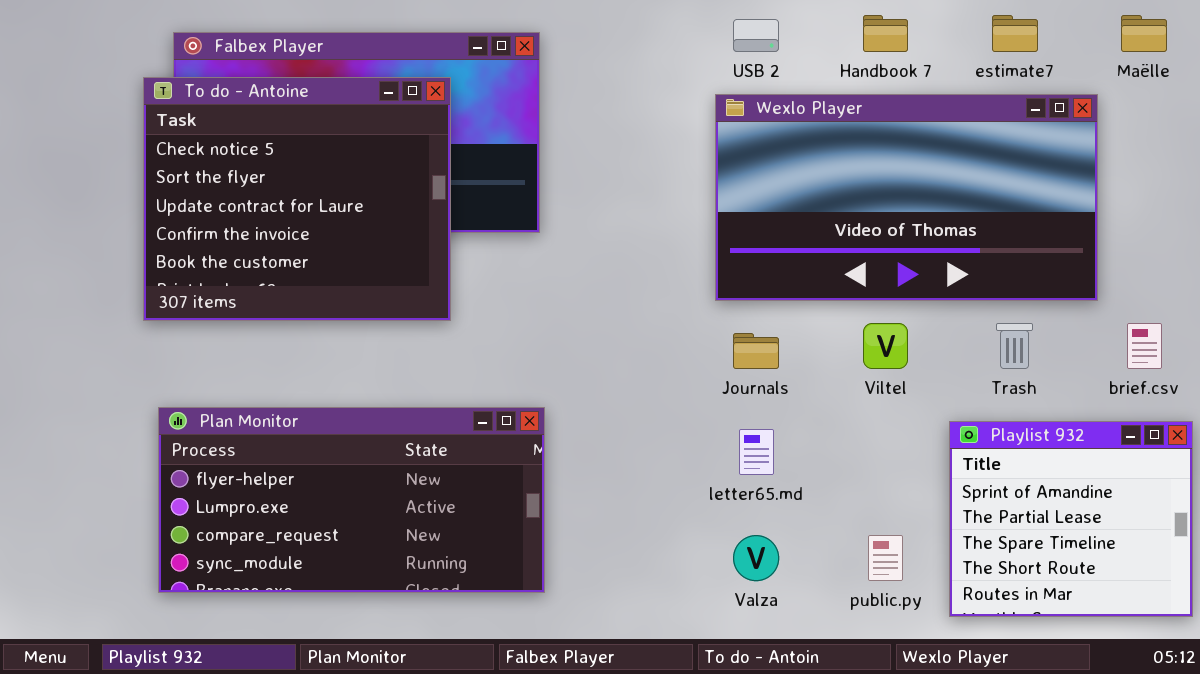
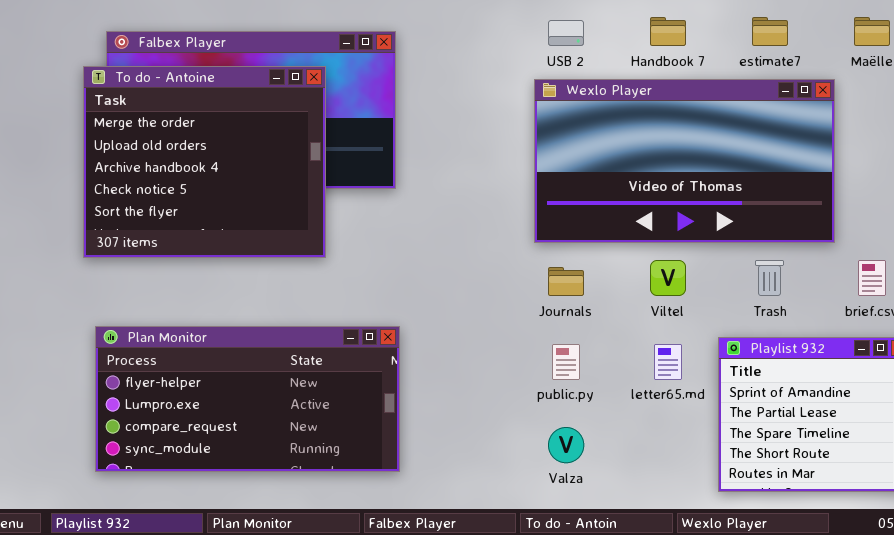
To do - Antoine: [143,77,451,321] -> [83,66,326,258], scrolled up 3 rows
letter65.md: [739,429,774,475] -> [654,344,682,380], moved
public.py: [868,535,903,581] -> [552,344,580,380], moved

